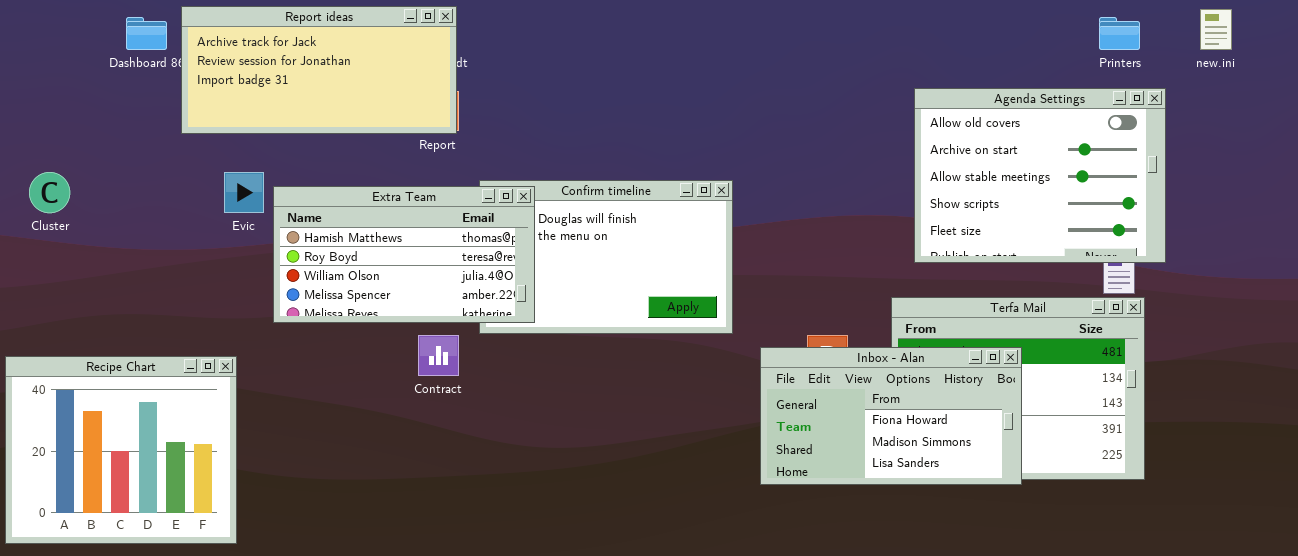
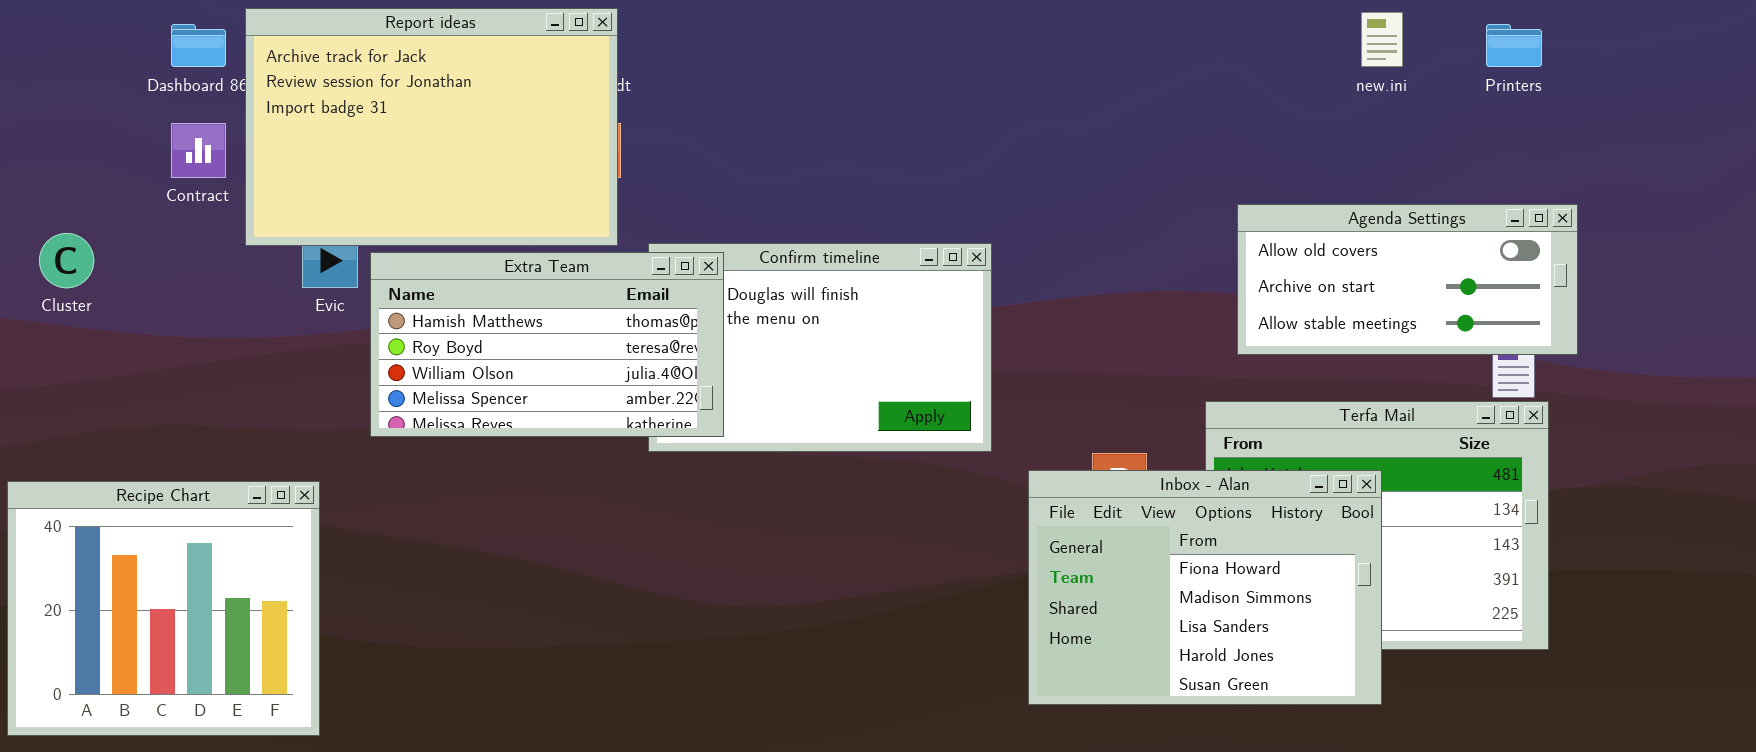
Report ideas: [181,6,457,134] -> [245,8,618,246], resized
new.ini: [1200,9,1232,50] -> [1361,12,1403,67], moved
Agenda Settings: [914,88,1166,263] -> [1237,204,1578,355], resized
Contract: [418,335,459,376] -> [171,123,226,178], moved
Inbox - Alan: [760,347,1022,485] -> [1028,470,1382,705], resized

